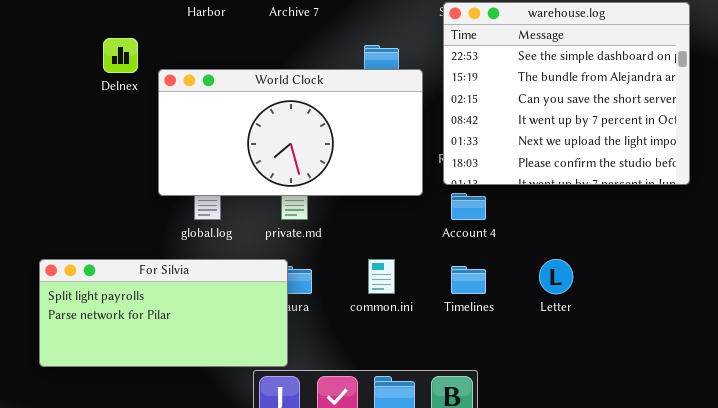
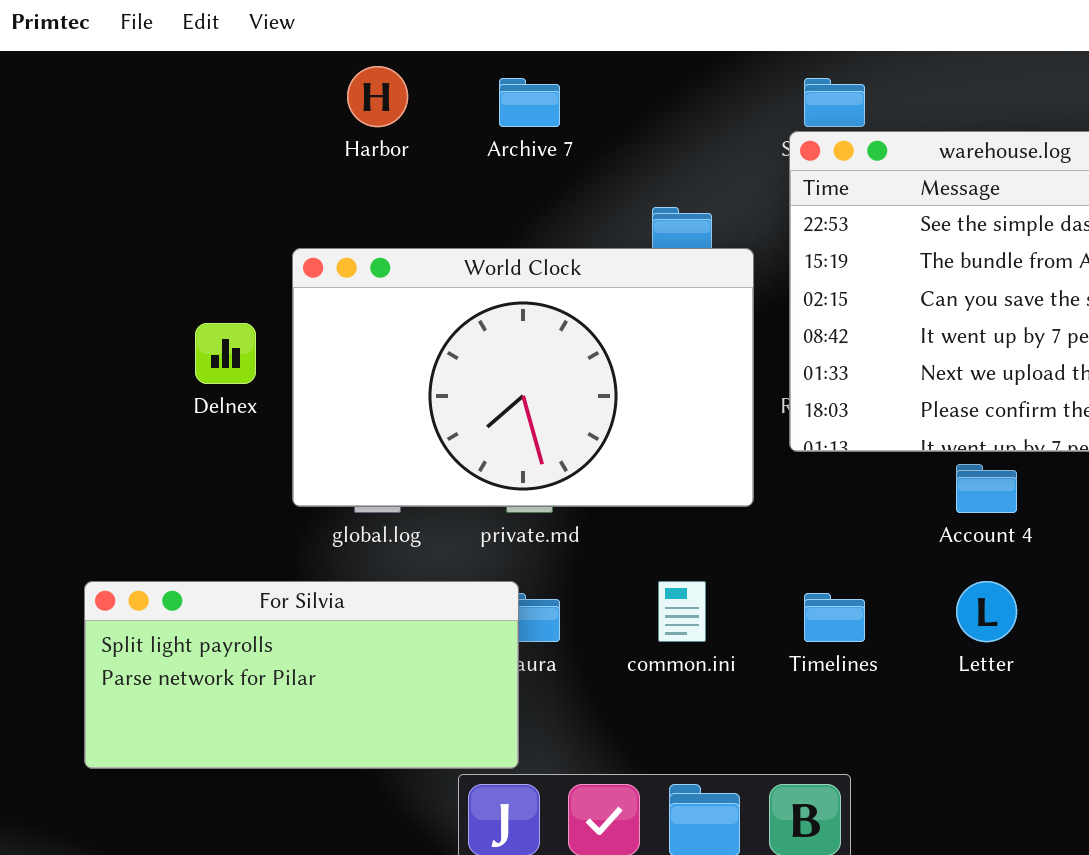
Delnex: [103,38,138,73] -> [195,323,256,384], moved
World Clock: [158,69,423,196] -> [292,248,754,507], resized
Account 4: [451,193,486,220] -> [956,464,1017,513], moved

